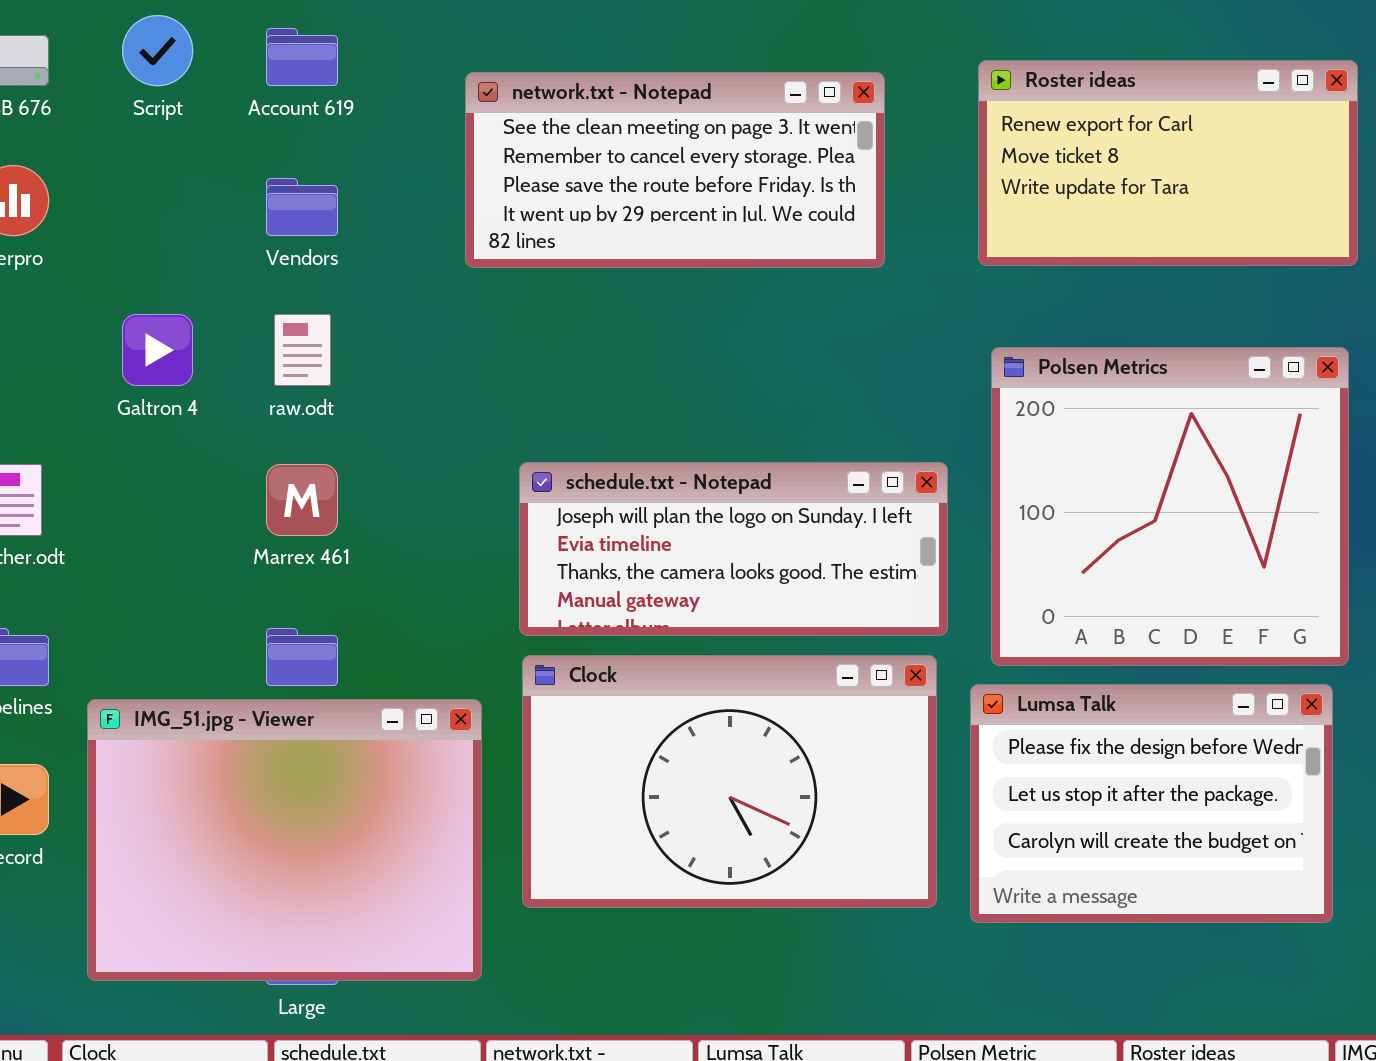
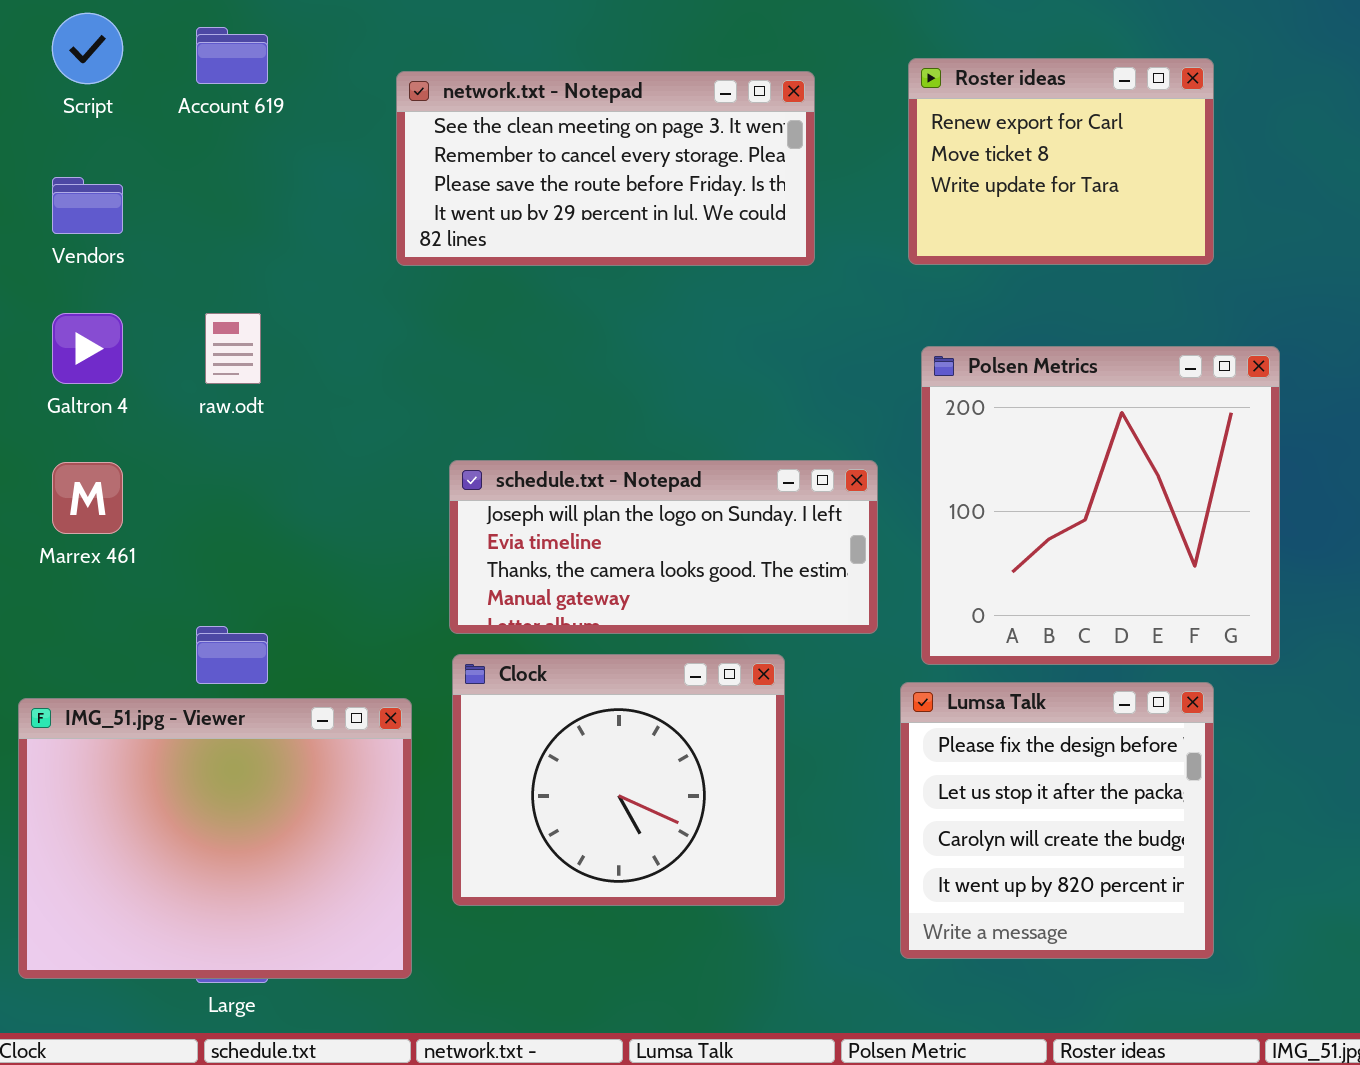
Roster ideas: [978,60,1358,266] -> [908,58,1214,265], resized
Vendors: [266,178,338,236] -> [52,177,123,234], moved
Marrex 461: [266,464,338,536] -> [52,462,123,534], moved
Clock: [522,655,937,908] -> [452,654,785,906], resized
Lumsa Talk: [970,684,1333,923] -> [900,682,1214,959], resized

